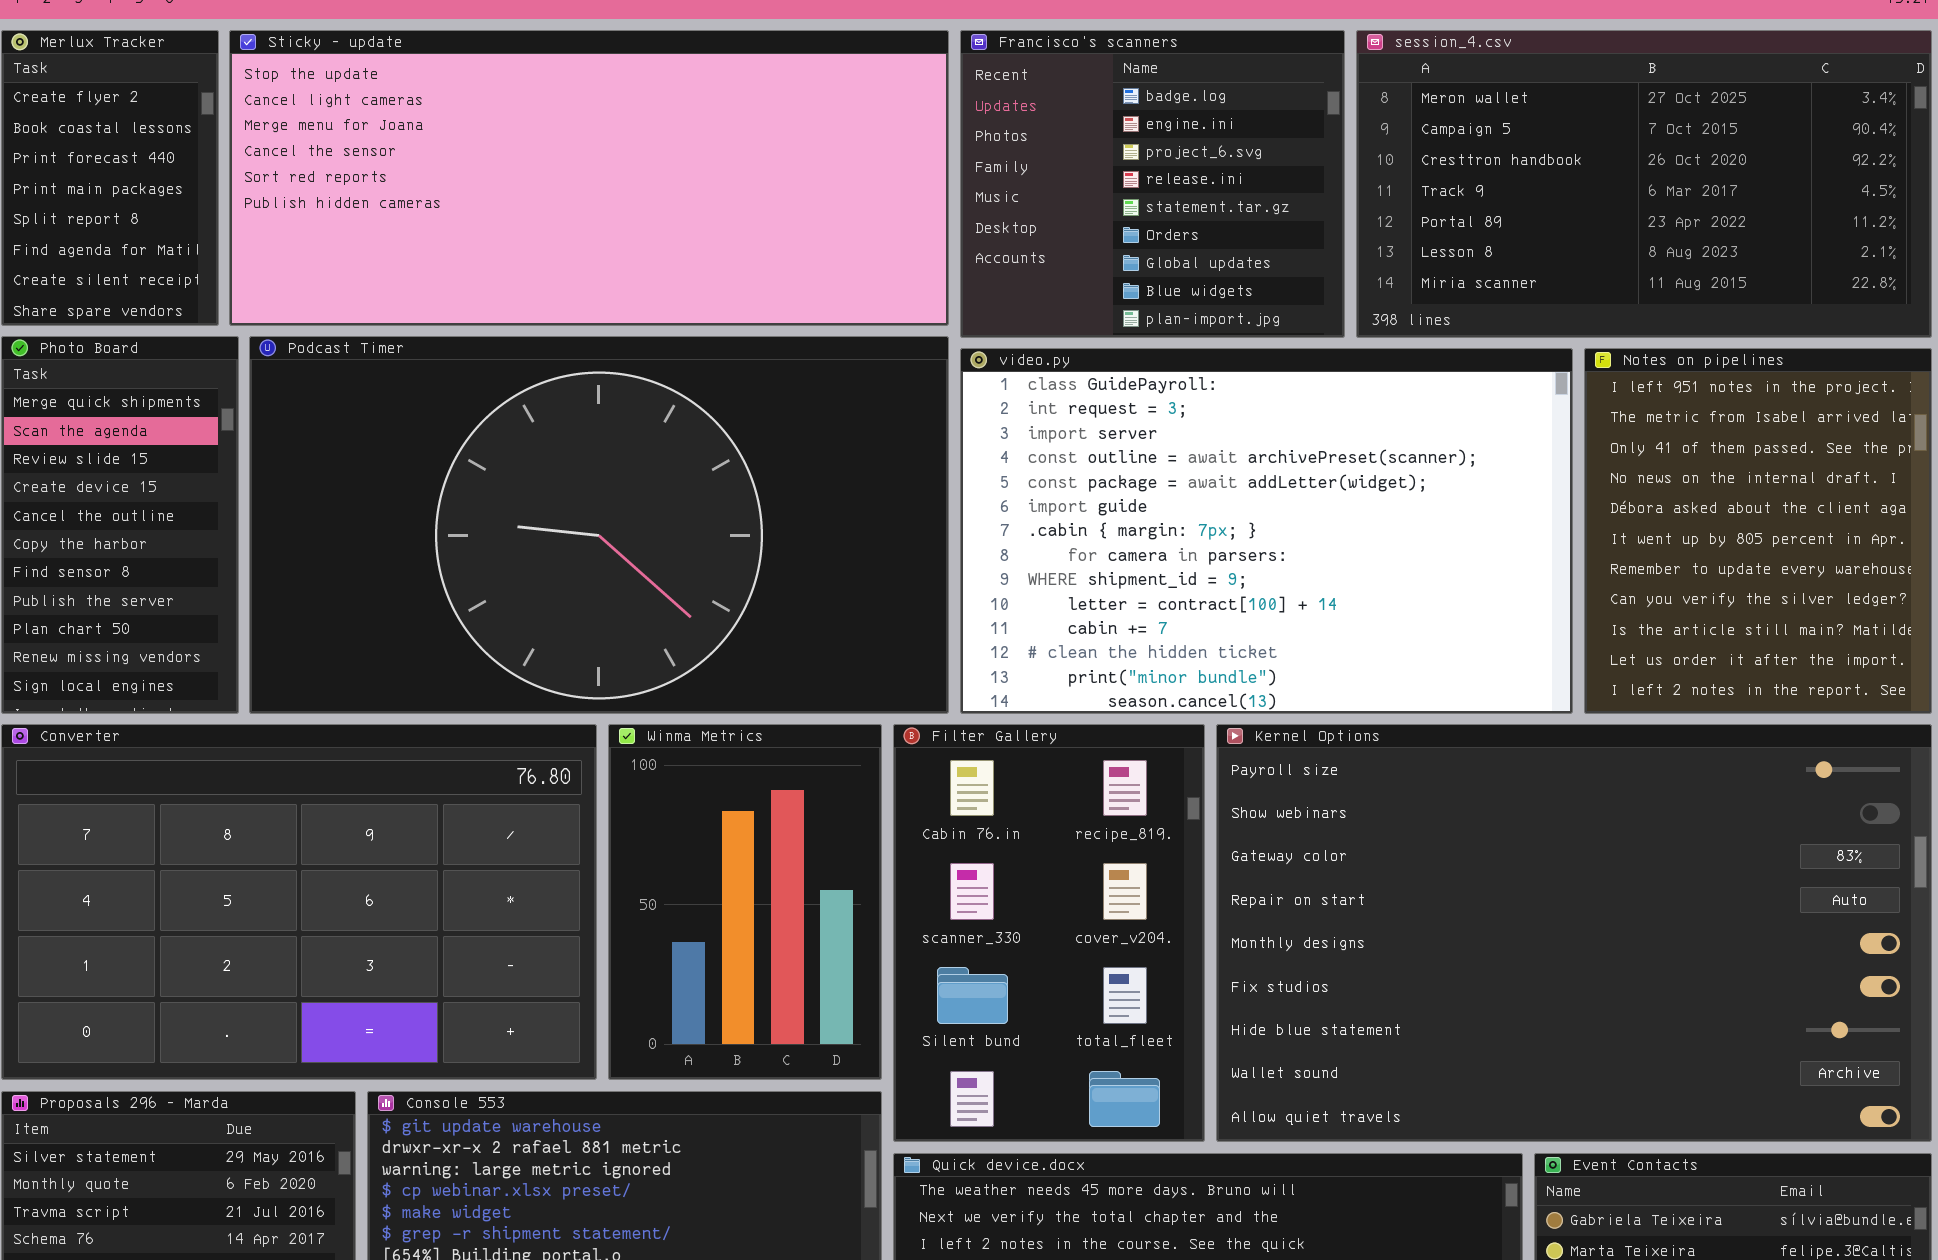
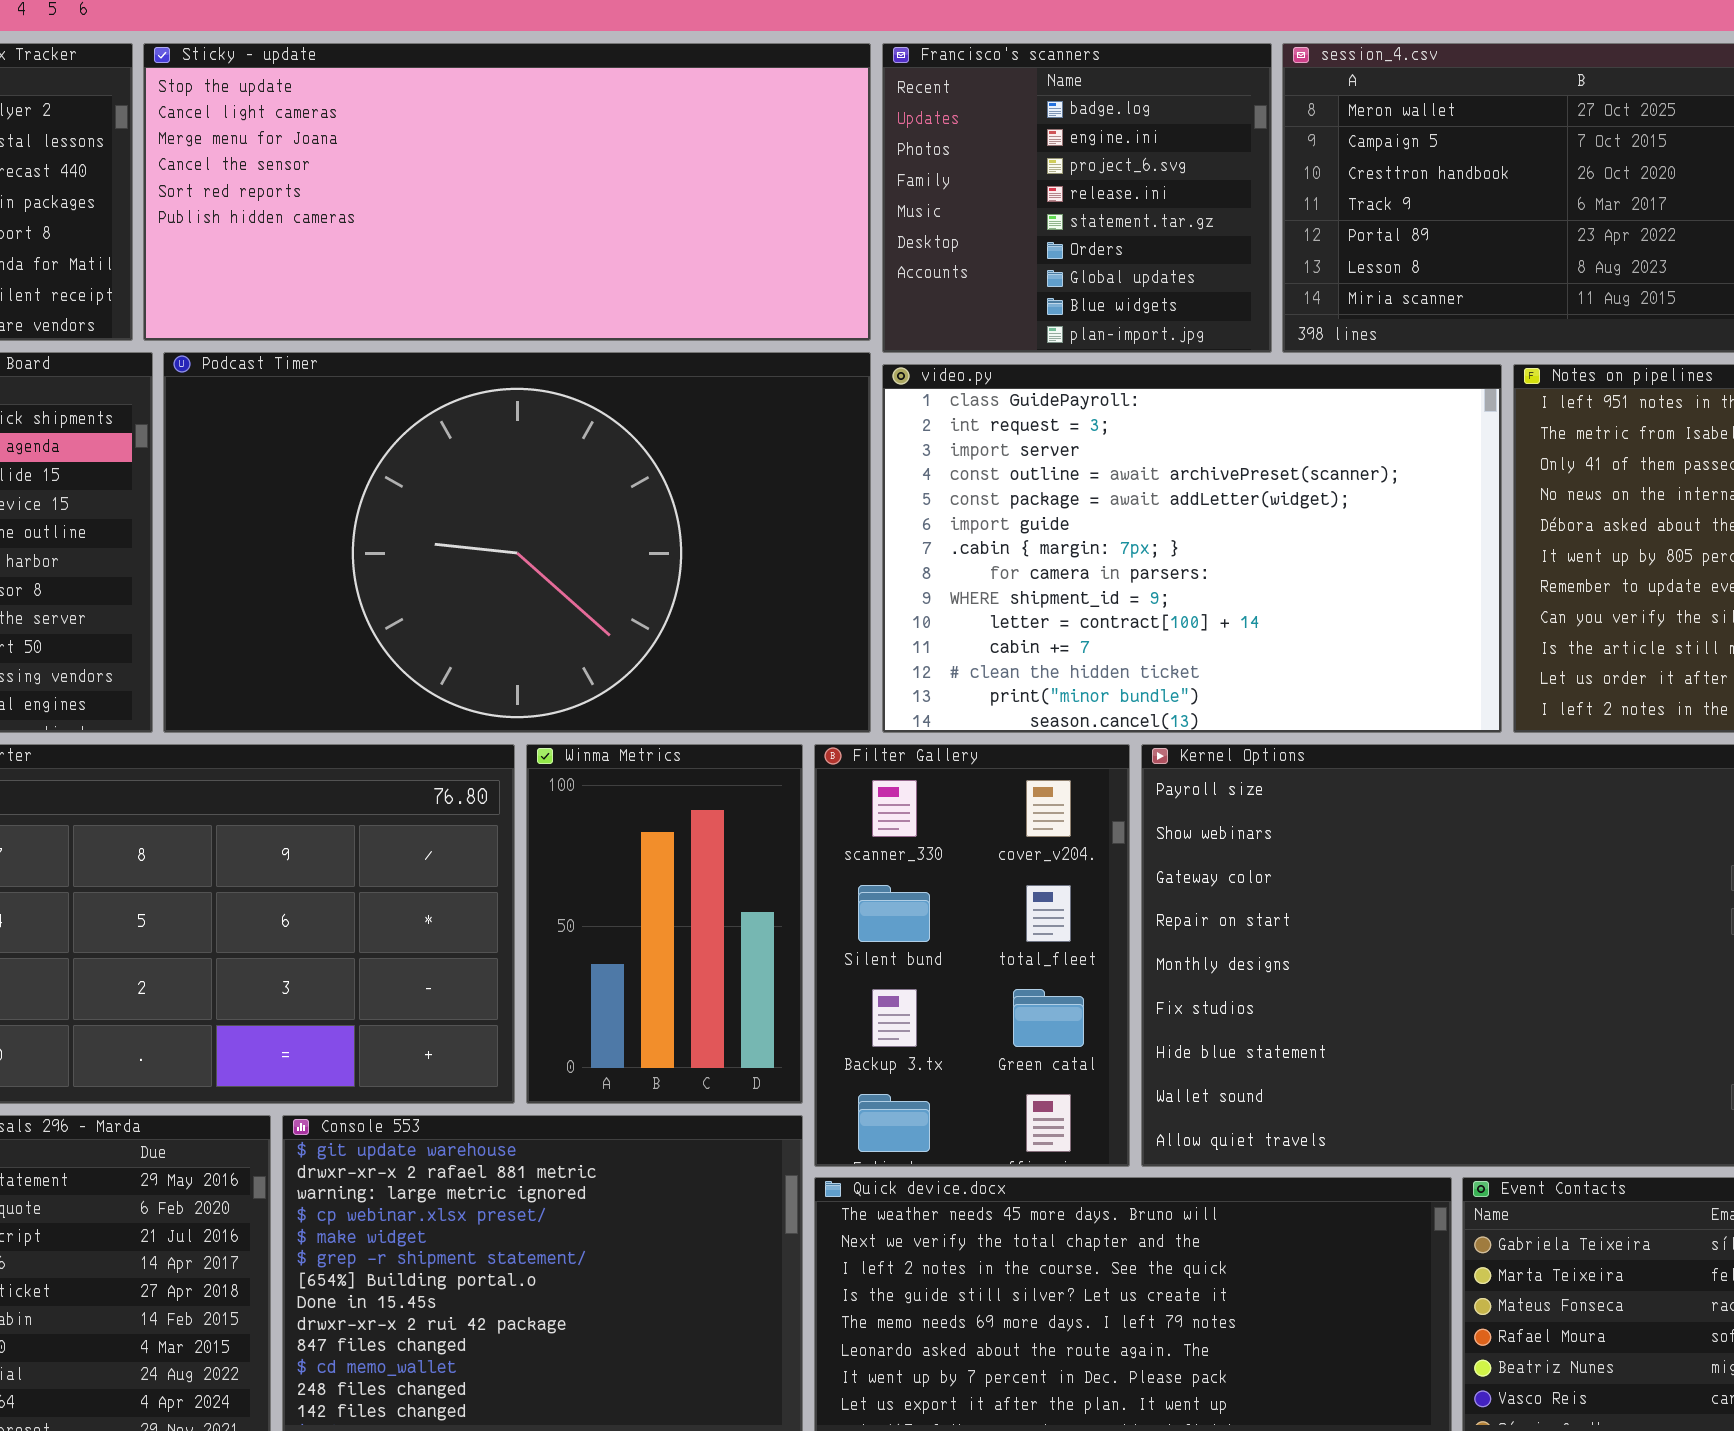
Filter Gallery: [893,724,1205,1142] -> [814,744,1130,1167], scrolled down 1 row

